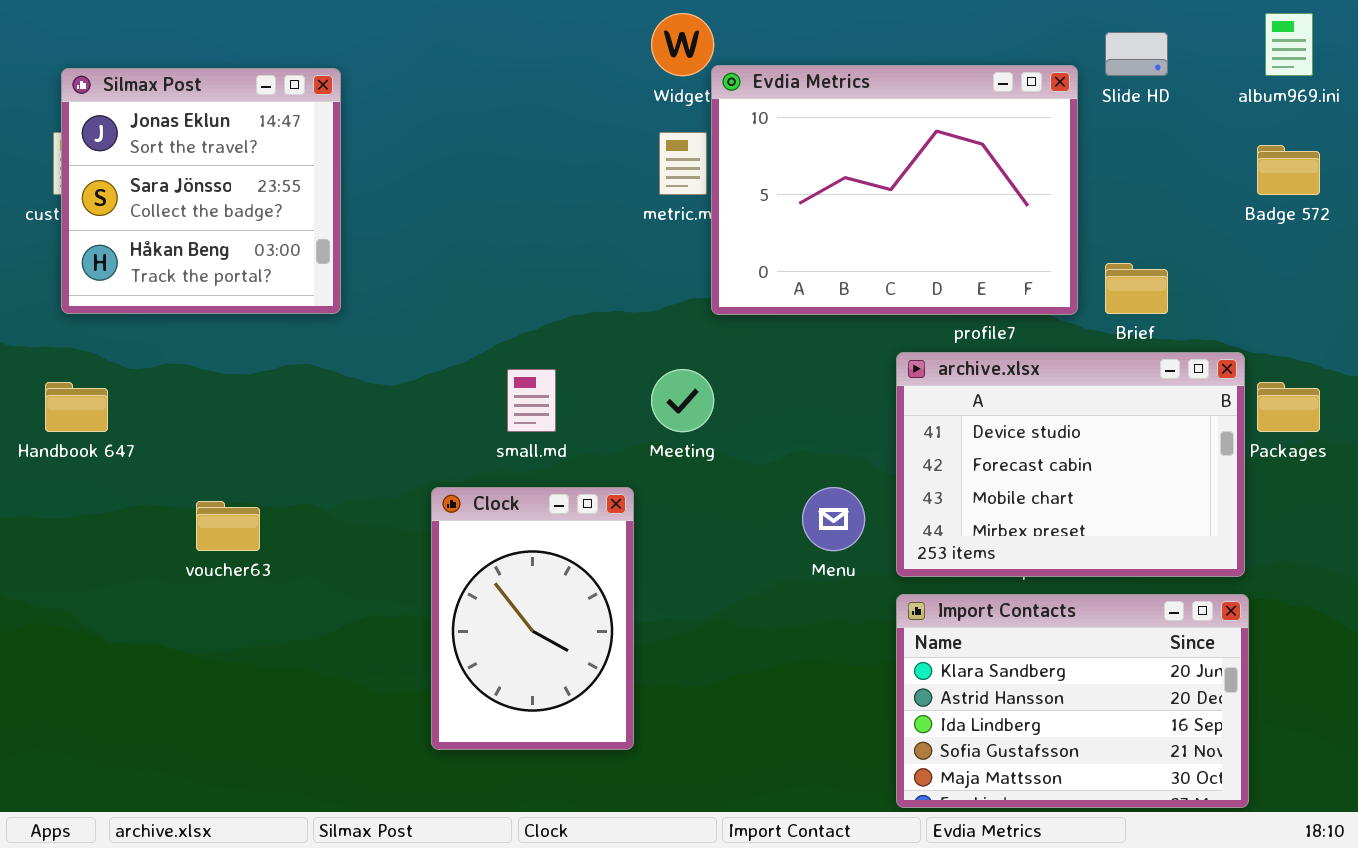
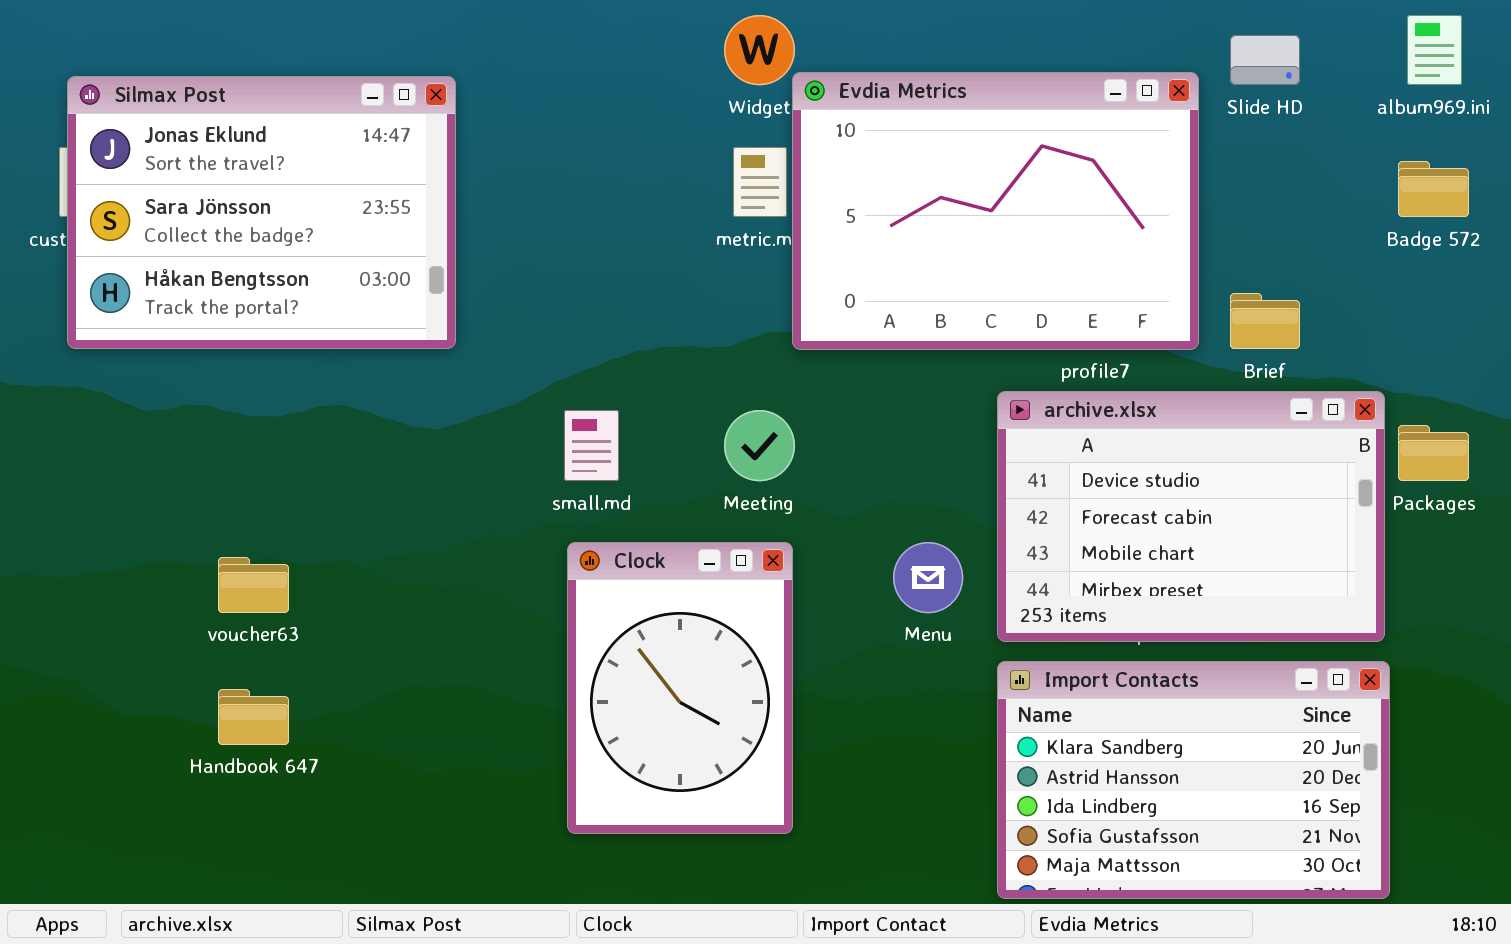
Silmax Post: [61,68,341,314] -> [67,76,456,349], resized
Handbook 647: [45,382,108,432] -> [218,689,289,745], moved
Clock: [431,487,634,750] -> [567,542,793,834], moved

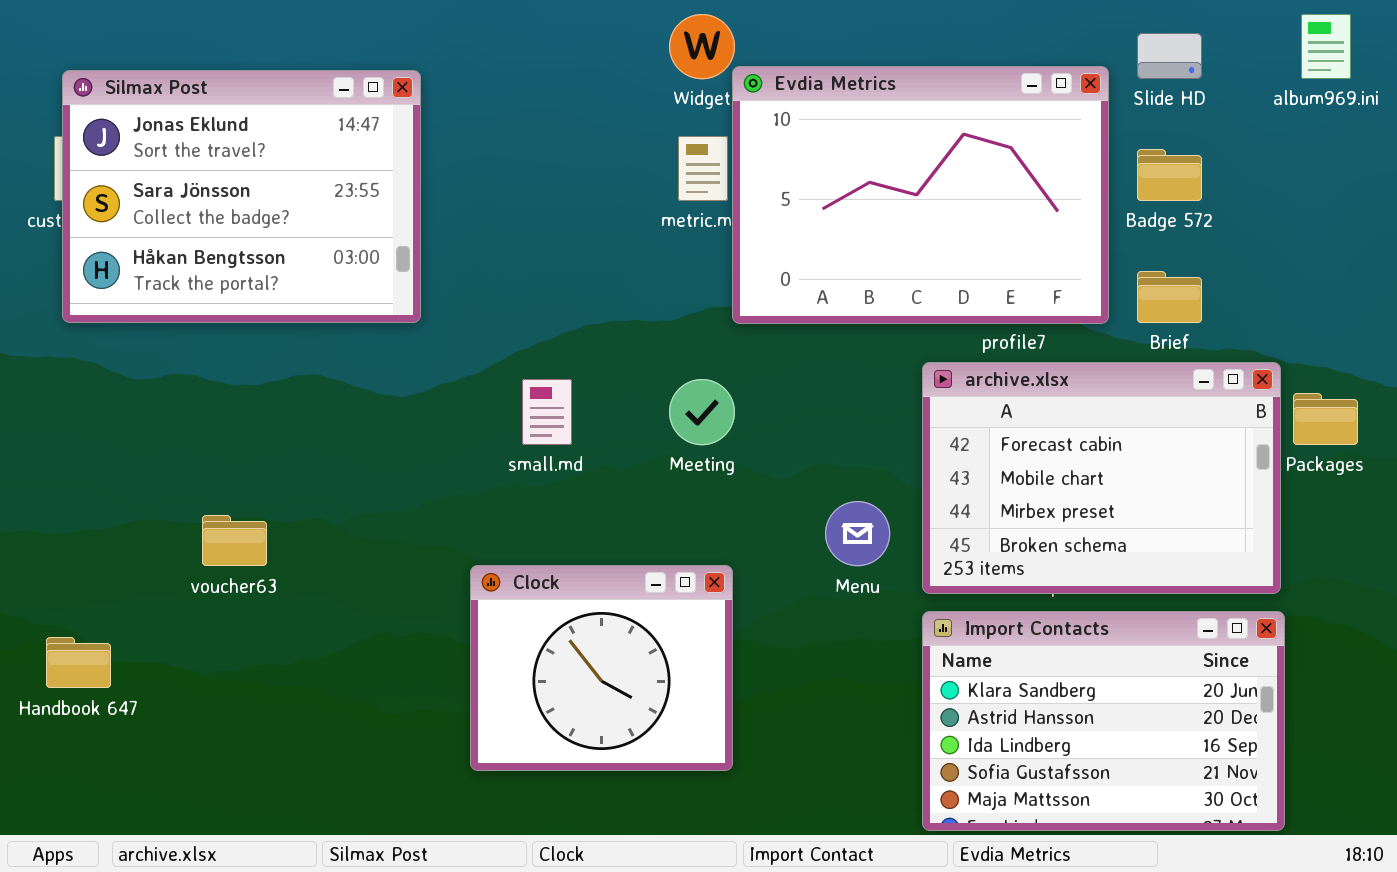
Badge 572: [1398,161,1469,217] -> [1137,149,1202,201], moved
archive.xlsx: [997,391,1385,642] -> [922,362,1281,594], scrolled down 1 row
Clock: [567,542,793,834] -> [470,565,733,771], resized
Handbook 647: [218,689,289,745] -> [46,637,111,688], moved

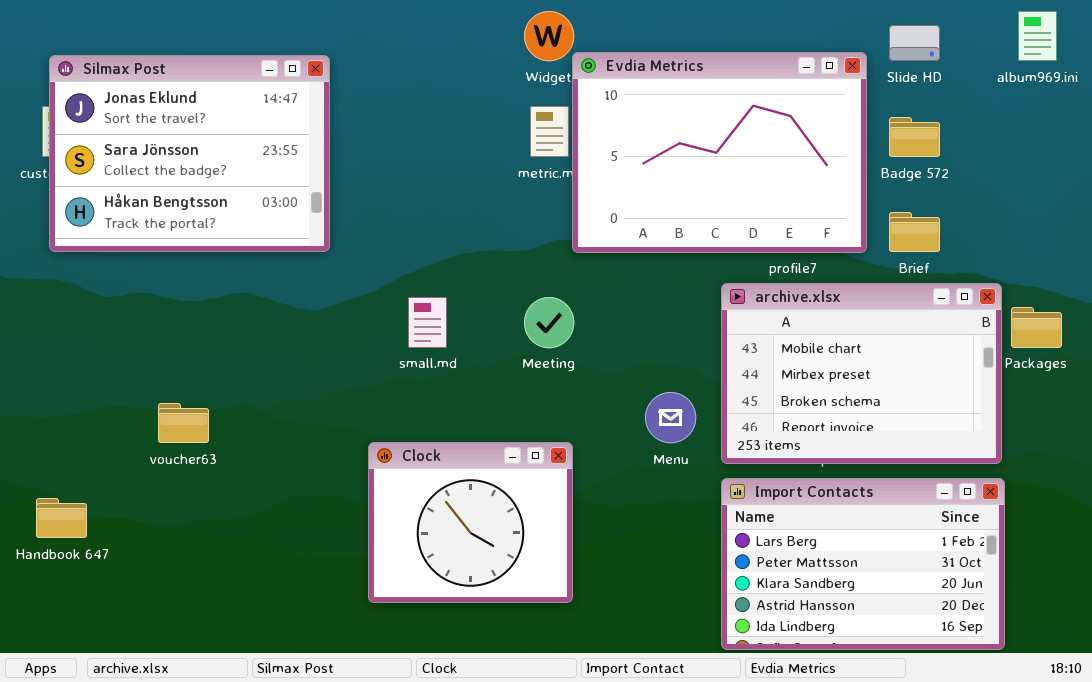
archive.xlsx: [922,362,1281,594] -> [721,283,1002,464], scrolled down 1 row
Import Contacts: [922,611,1285,831] -> [721,478,1005,650], scrolled up 2 rows

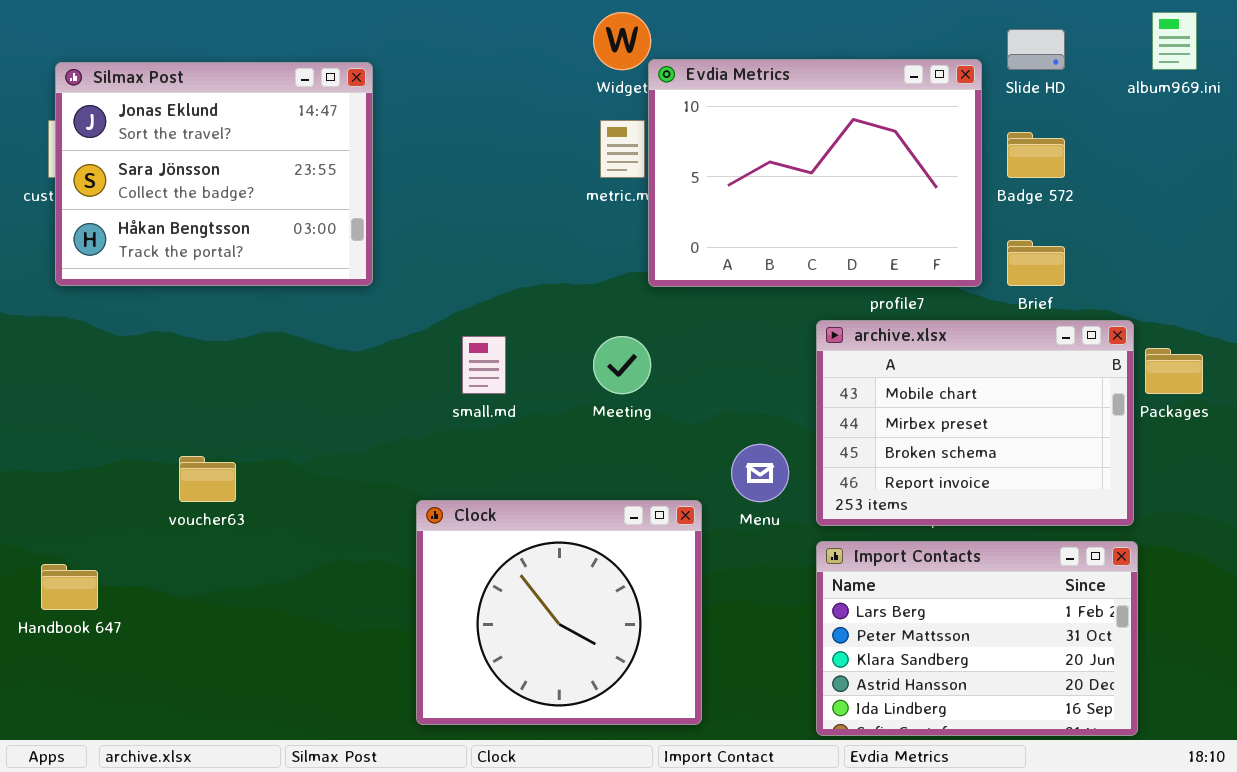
Clock: [368,442,573,603] -> [416,500,702,725], resized

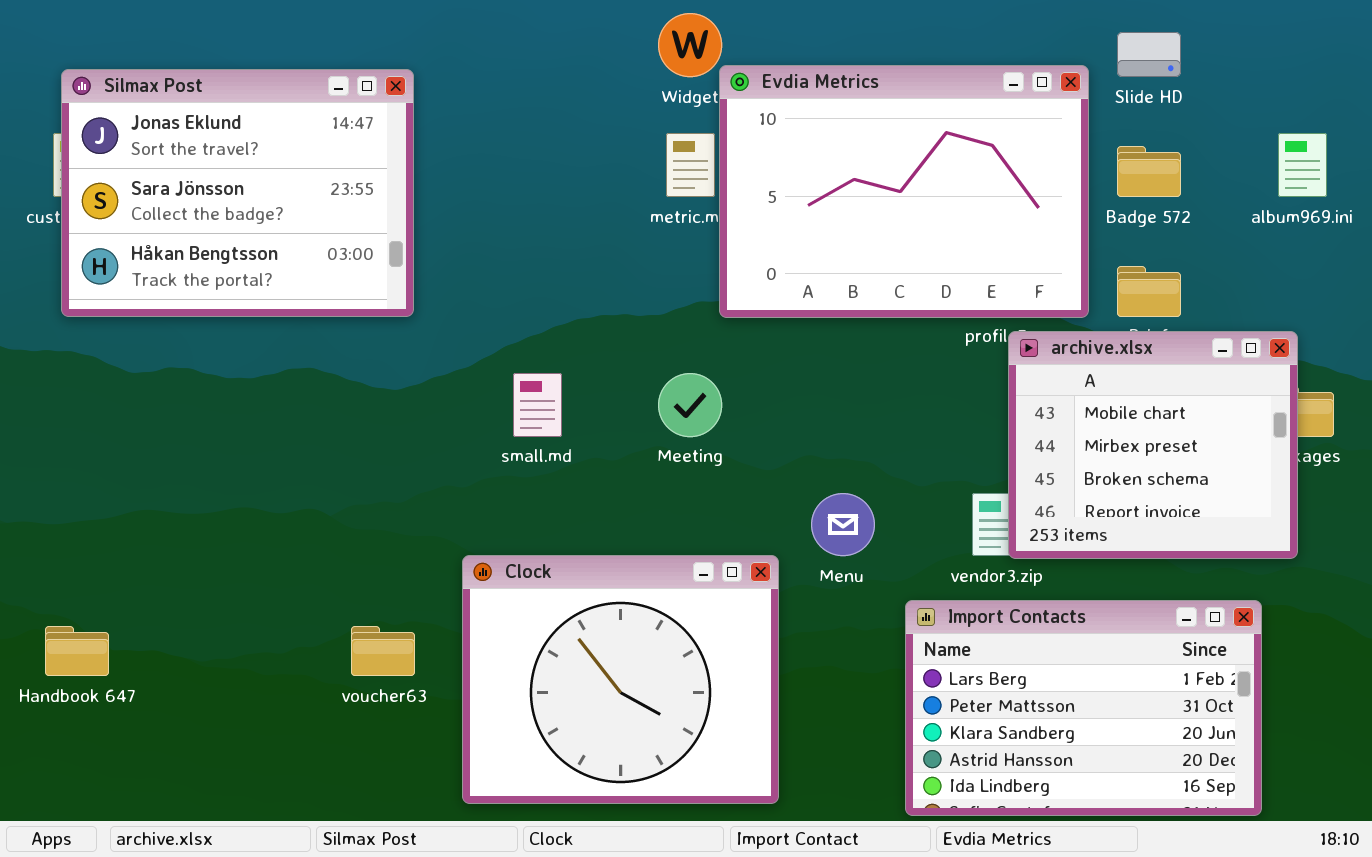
album969.ini: [1152,12,1197,70] -> [1278,133,1327,197], moved
archive.xlsx: [816,320,1134,526] -> [1008,331,1298,559], moved, resized
voucher63: [179,456,236,502] -> [351,626,415,676], moved

